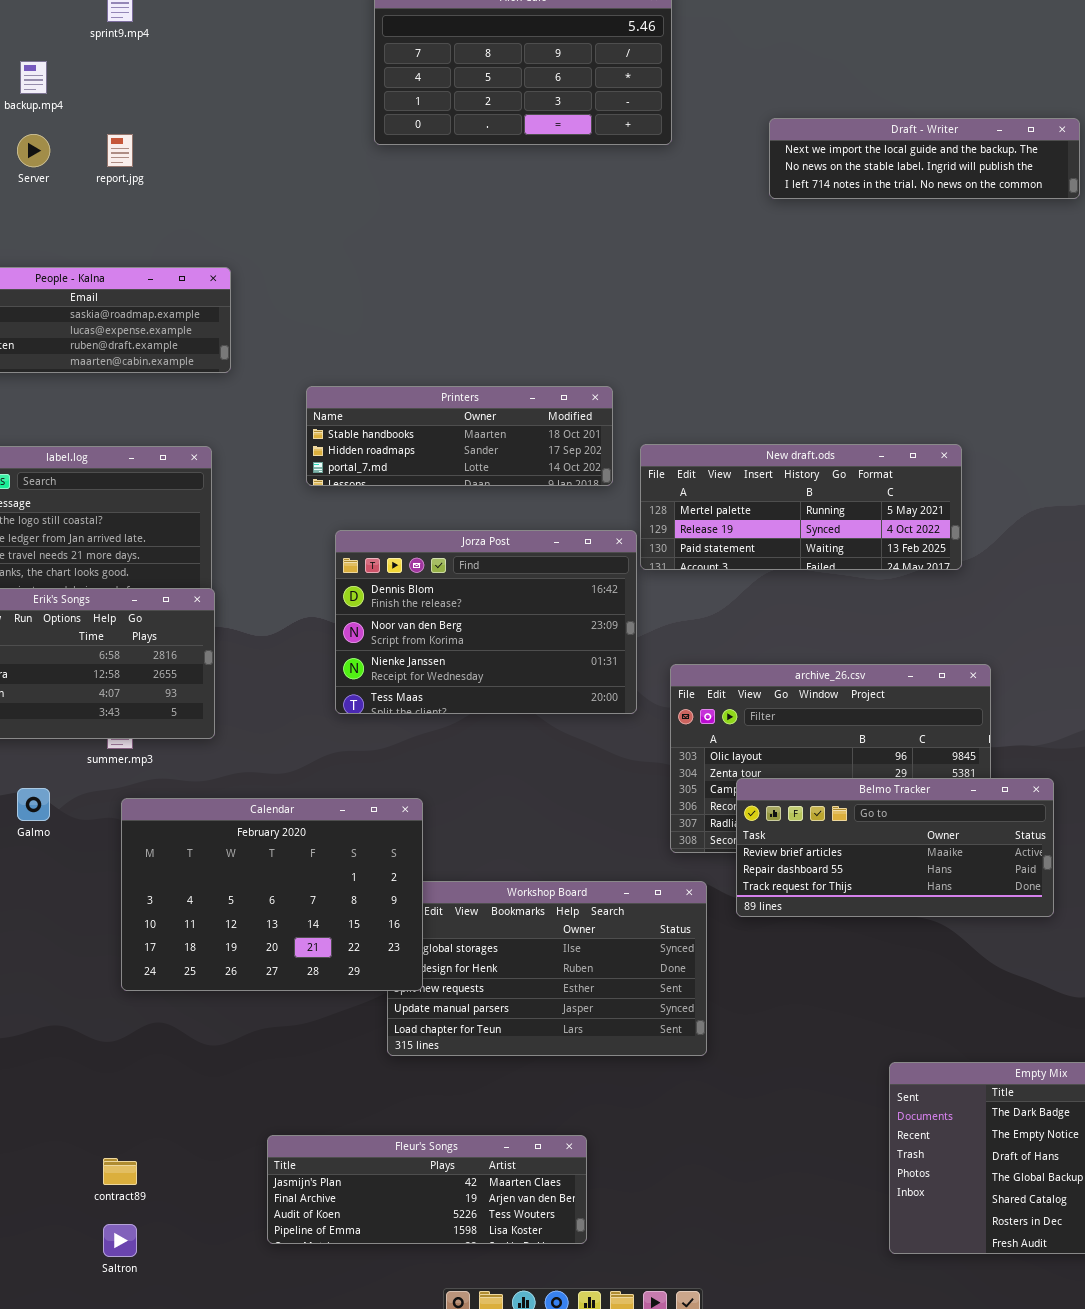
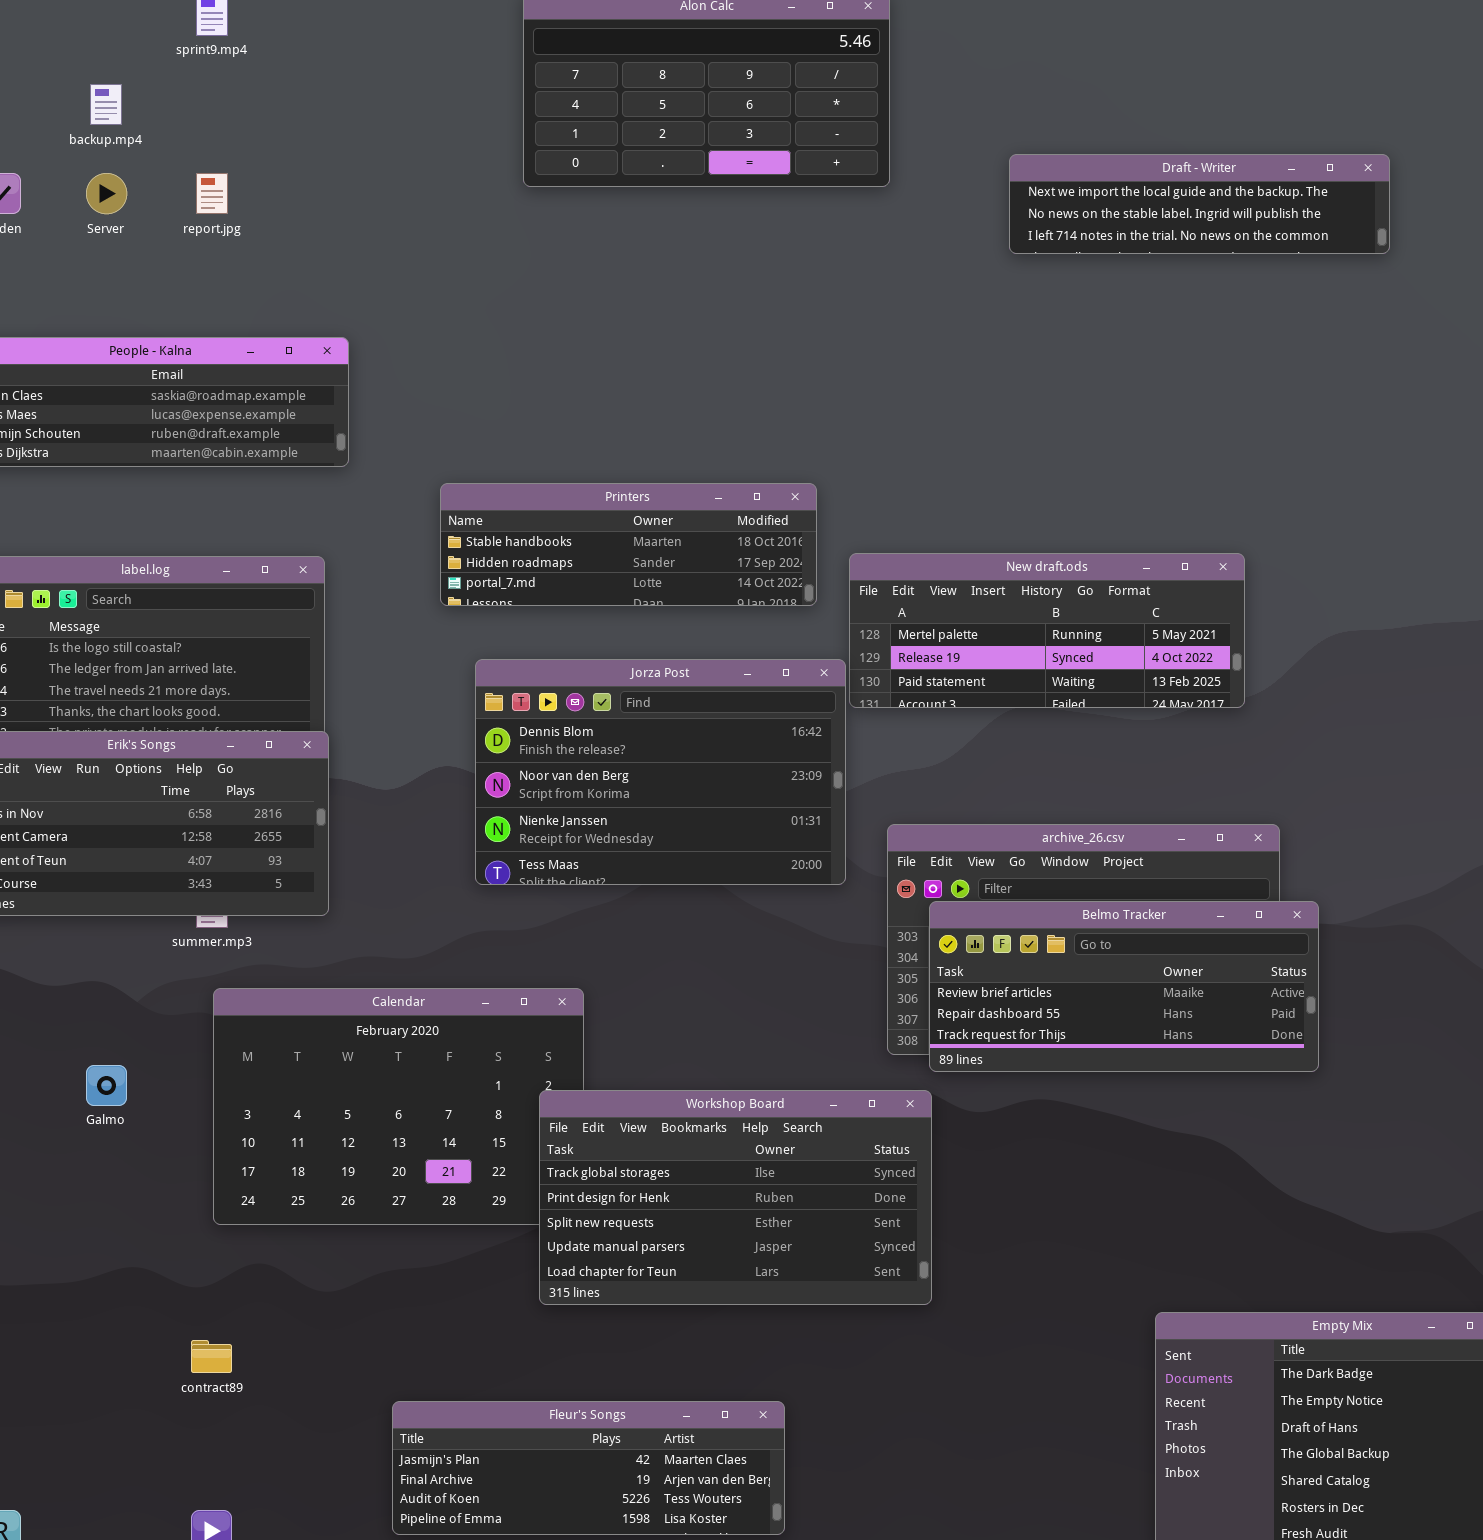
Belmo Tracker: [736,778,1054,917] -> [929,901,1319,1072], moved
Galmo: [17,788,50,821] -> [86,1065,127,1106], moved
Workshop Board: [387,881,707,1056] -> [539,1090,932,1305], raised
contract89: [103,1158,137,1185] -> [191,1340,232,1373], moved

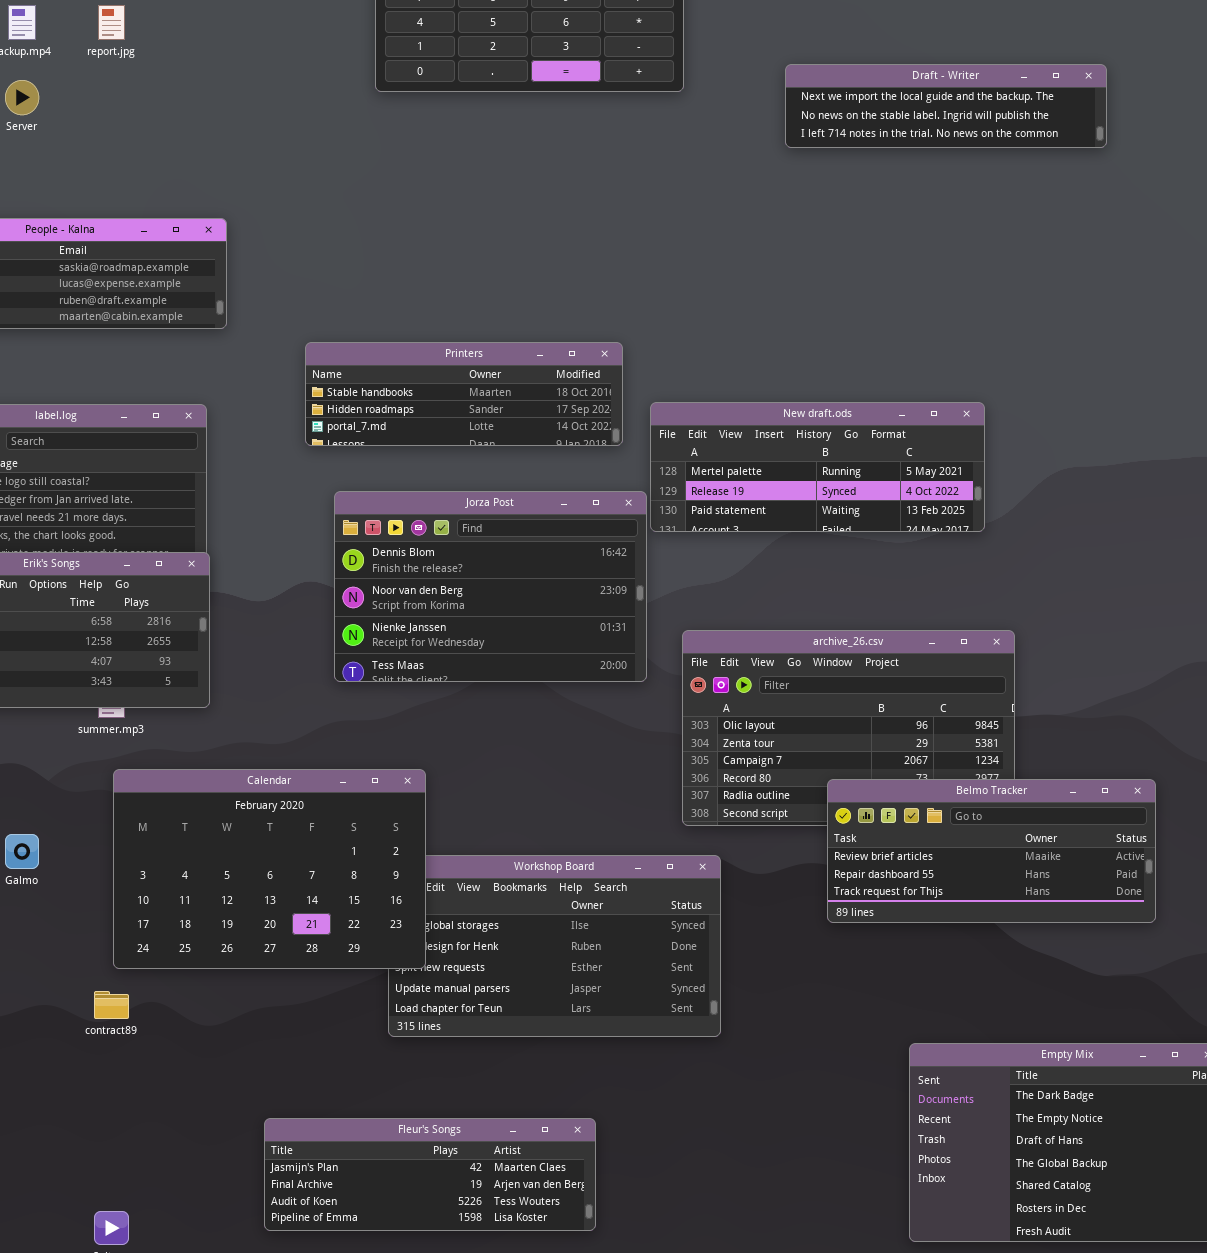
report.jpg: [196,173,228,214] -> [98,5,125,40], moved
Belmo Tracker: [929,901,1319,1072] -> [827,779,1156,923], moved
Calendar: [213,988,584,1225] -> [113,769,426,969], raised
contract89: [191,1340,232,1373] -> [94,991,129,1019], moved

